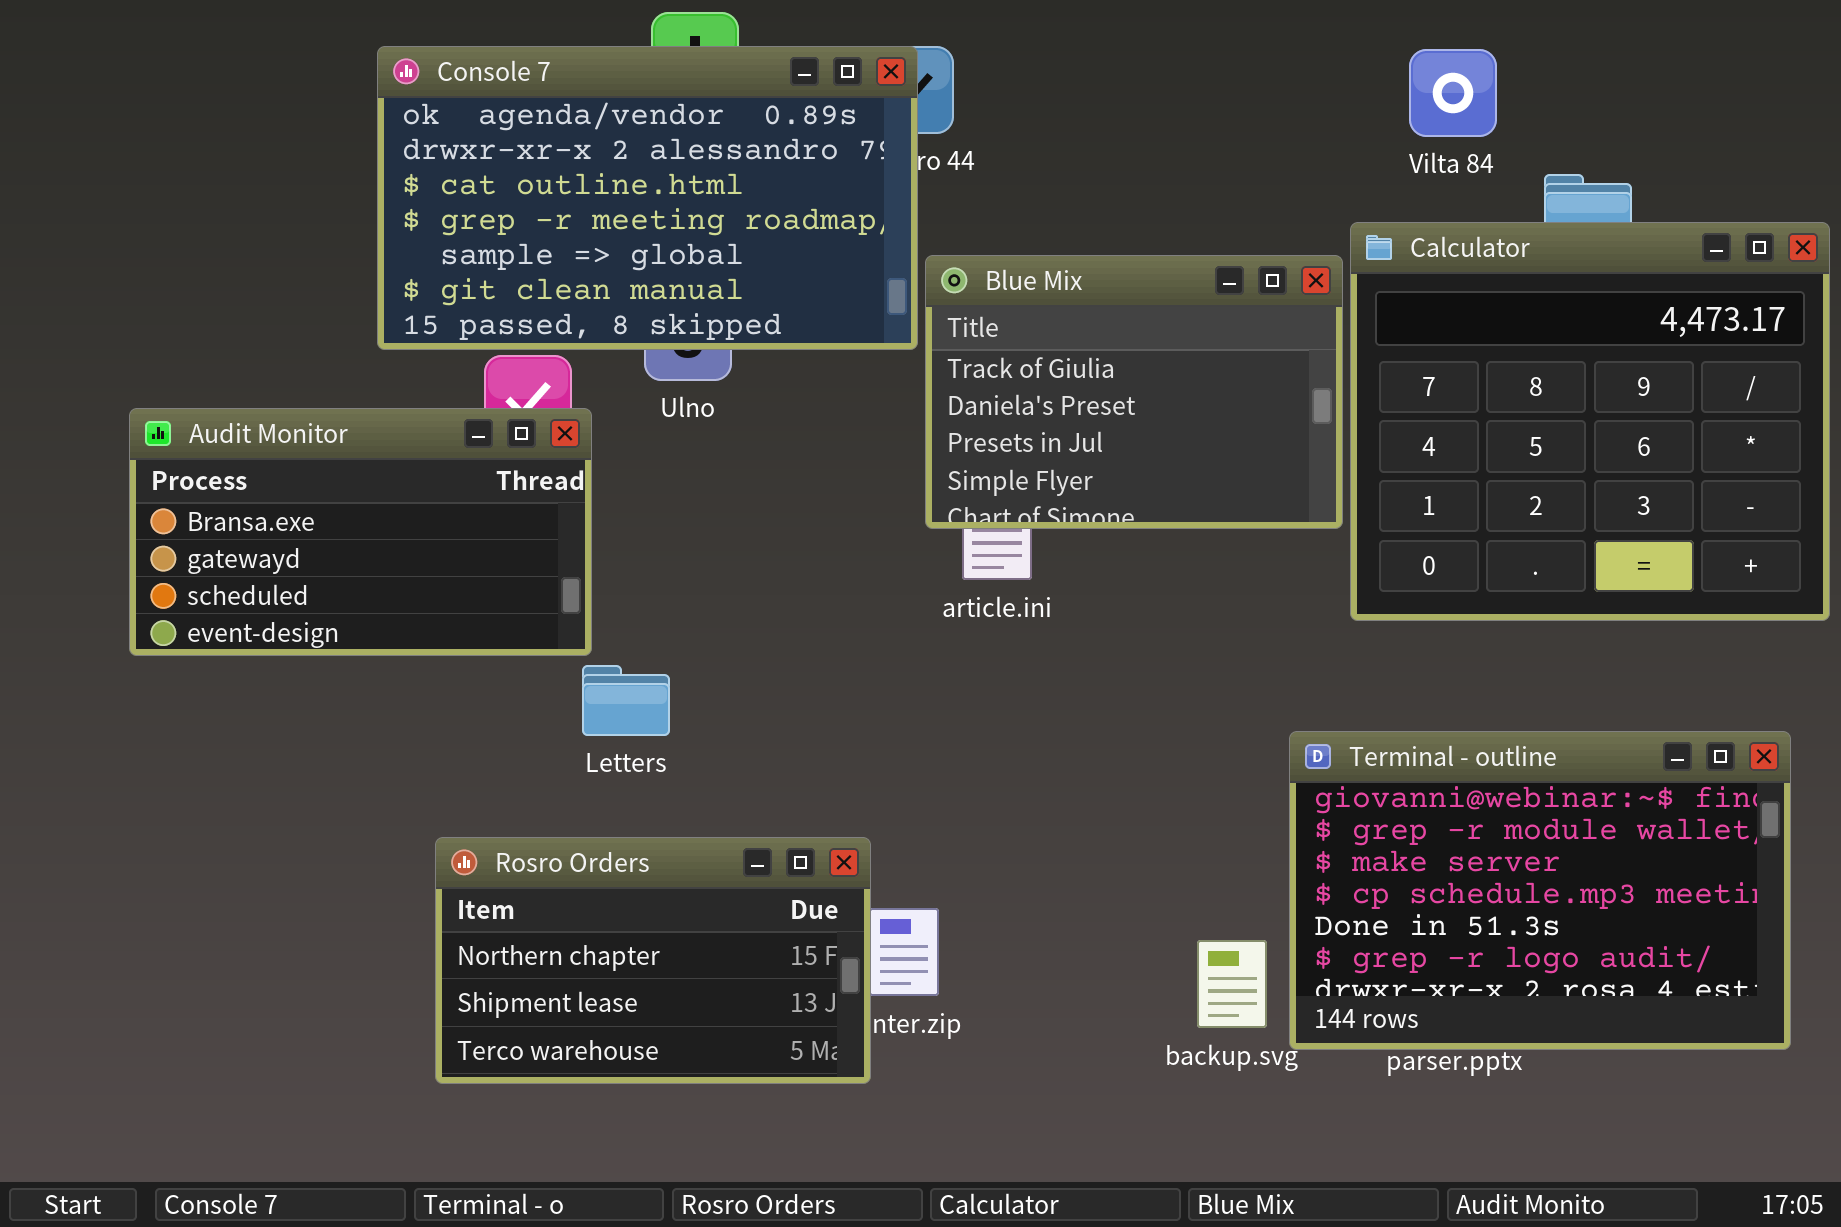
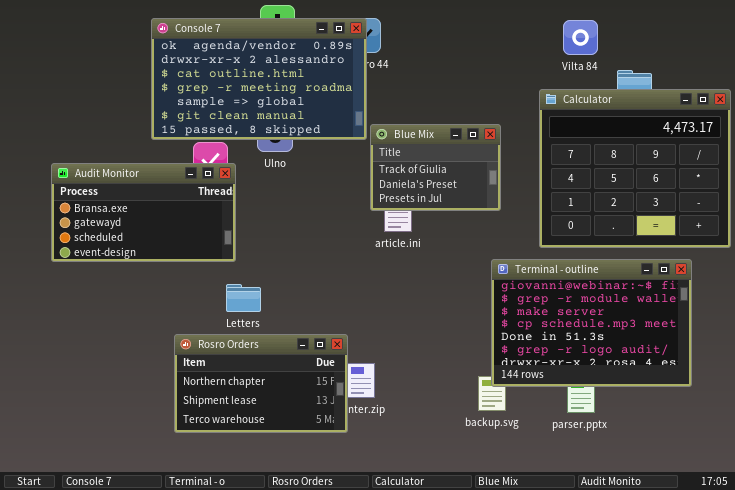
Blue Mix: [925,255,1343,529] -> [370,124,501,211], resized
Letters: [582,665,670,736] -> [226,284,261,312], moved
Terminal - outline: [1289,731,1791,1050] -> [491,259,692,387], moved

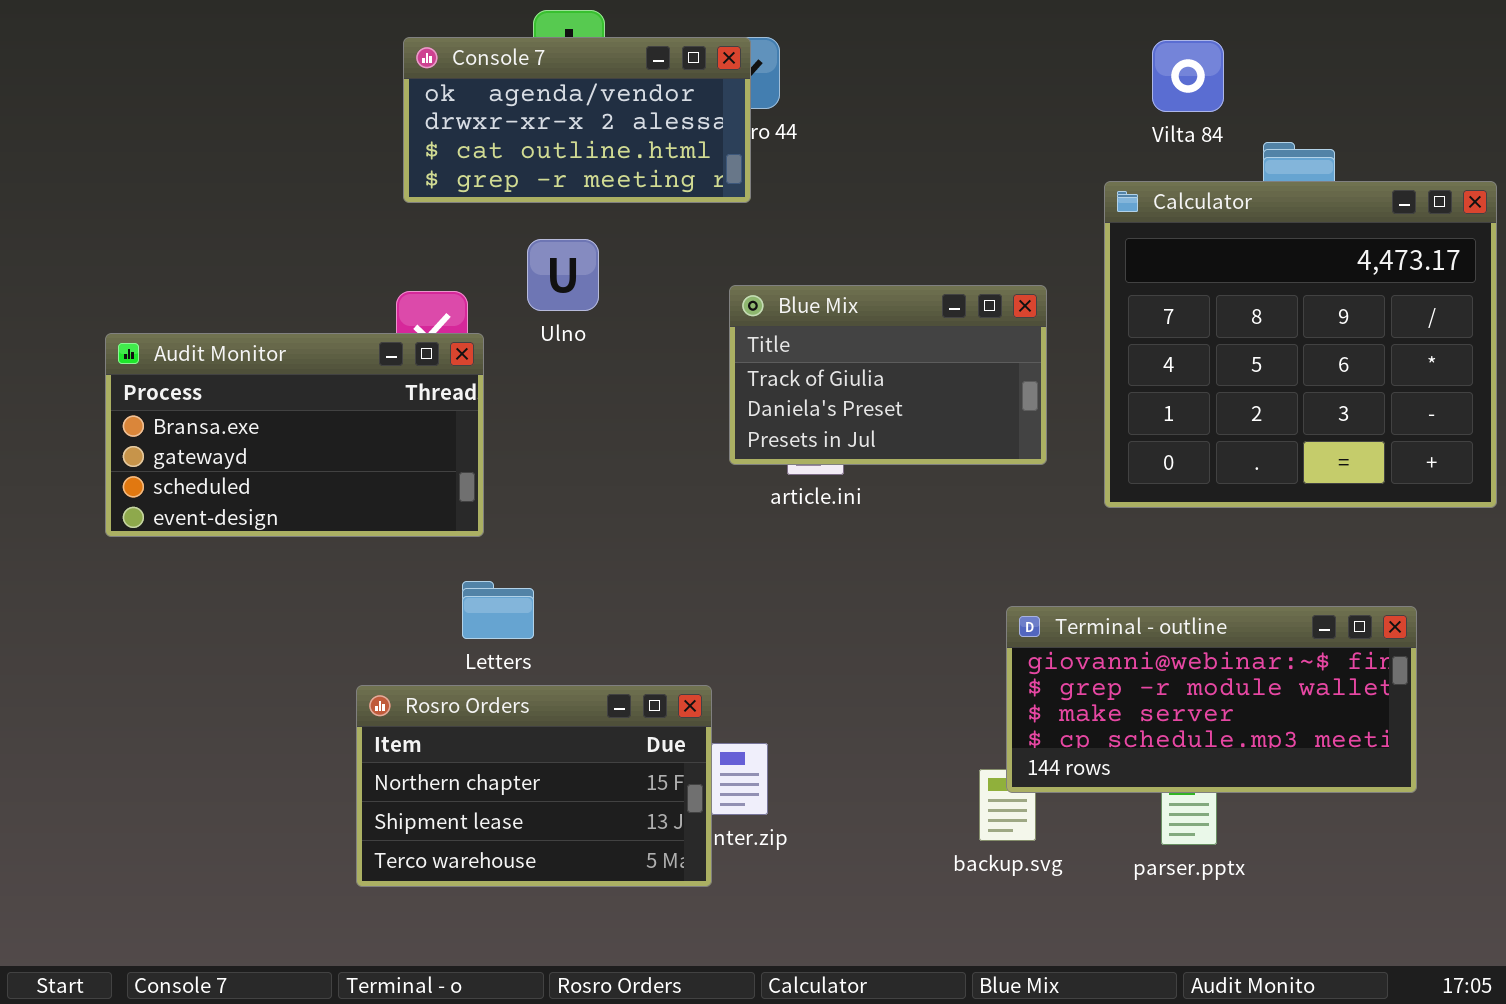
Console 7: [151,18,367,140] -> [403,37,751,203], resized
Blue Mix: [370,124,501,211] -> [729,285,1047,465], moved, resized
Terminal - outline: [491,259,692,387] -> [1006,606,1417,793], resized

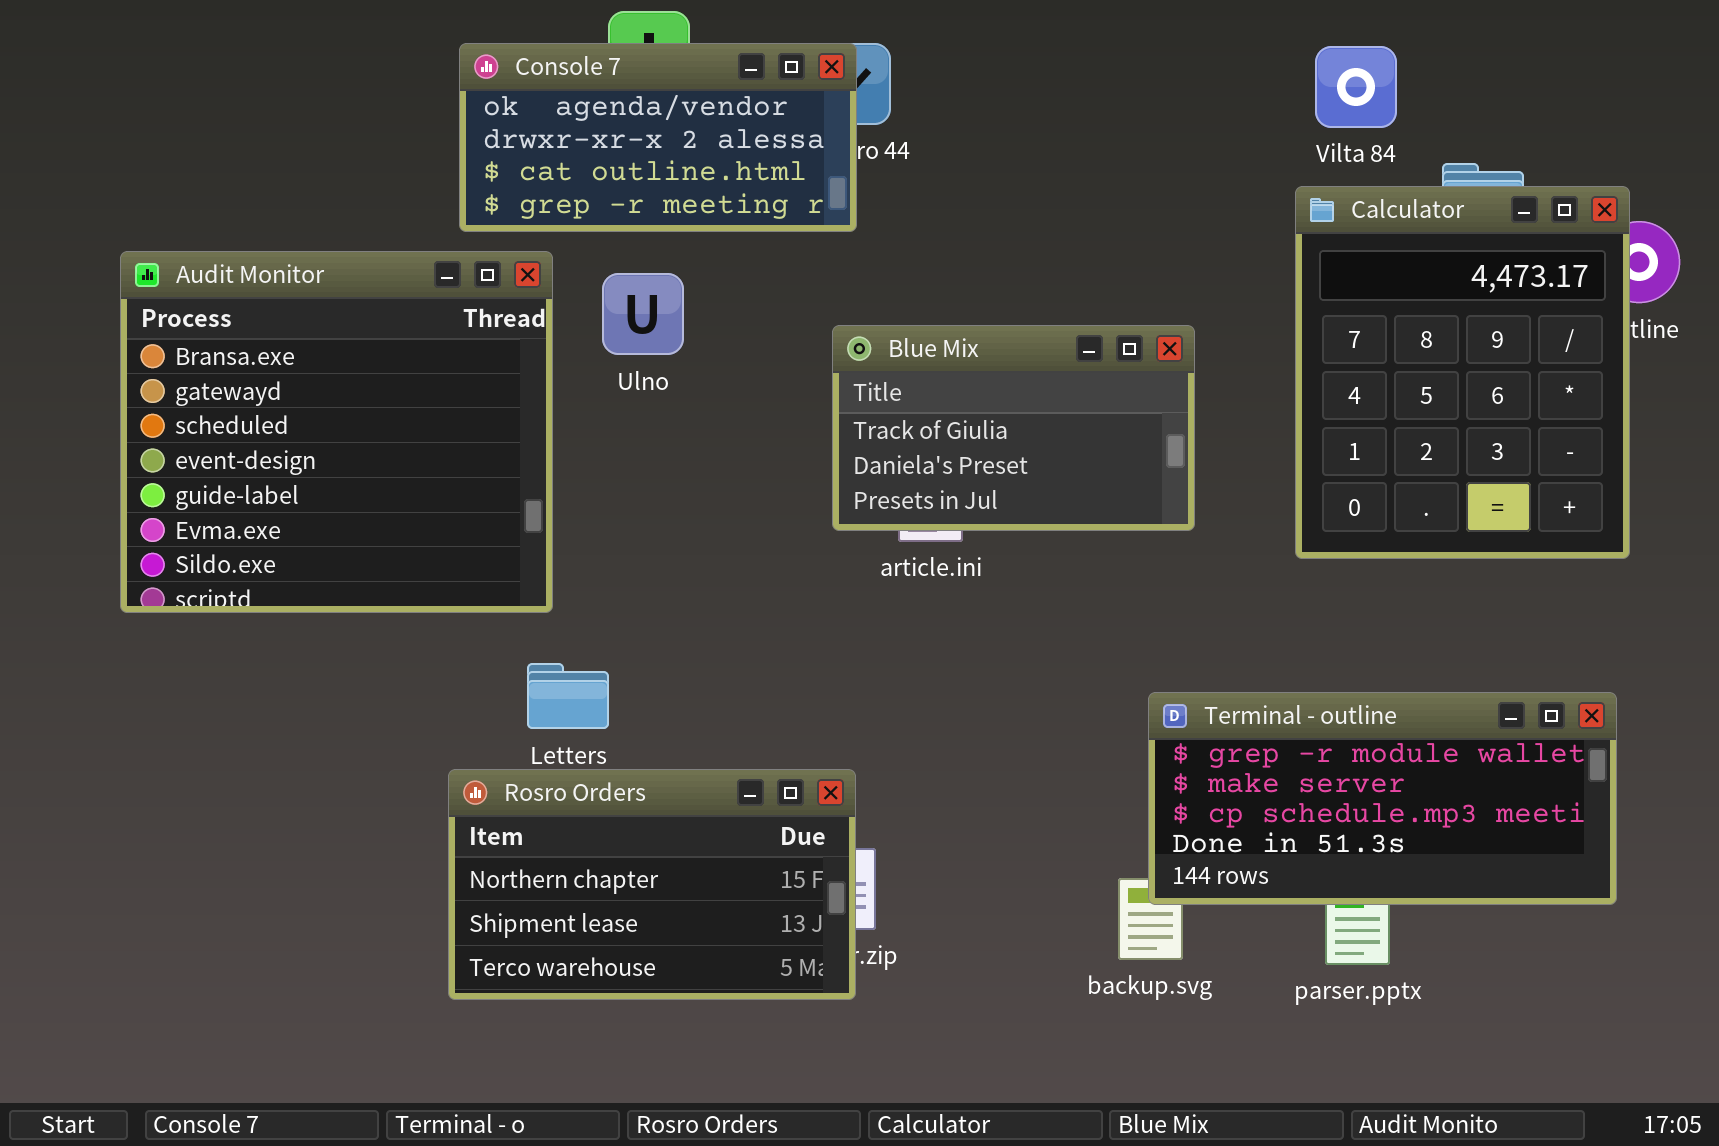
Calculator: [1104,181,1497,508] -> [1295,186,1630,559], moved, resized
Audit Monitor: [105,333,484,537] -> [120,251,553,613], resized
Terminal - outline: [1006,606,1417,793] -> [1148,692,1617,905], scrolled down 1 row
Rosro Orders: [356,685,712,887] -> [448,769,856,1000], moved

